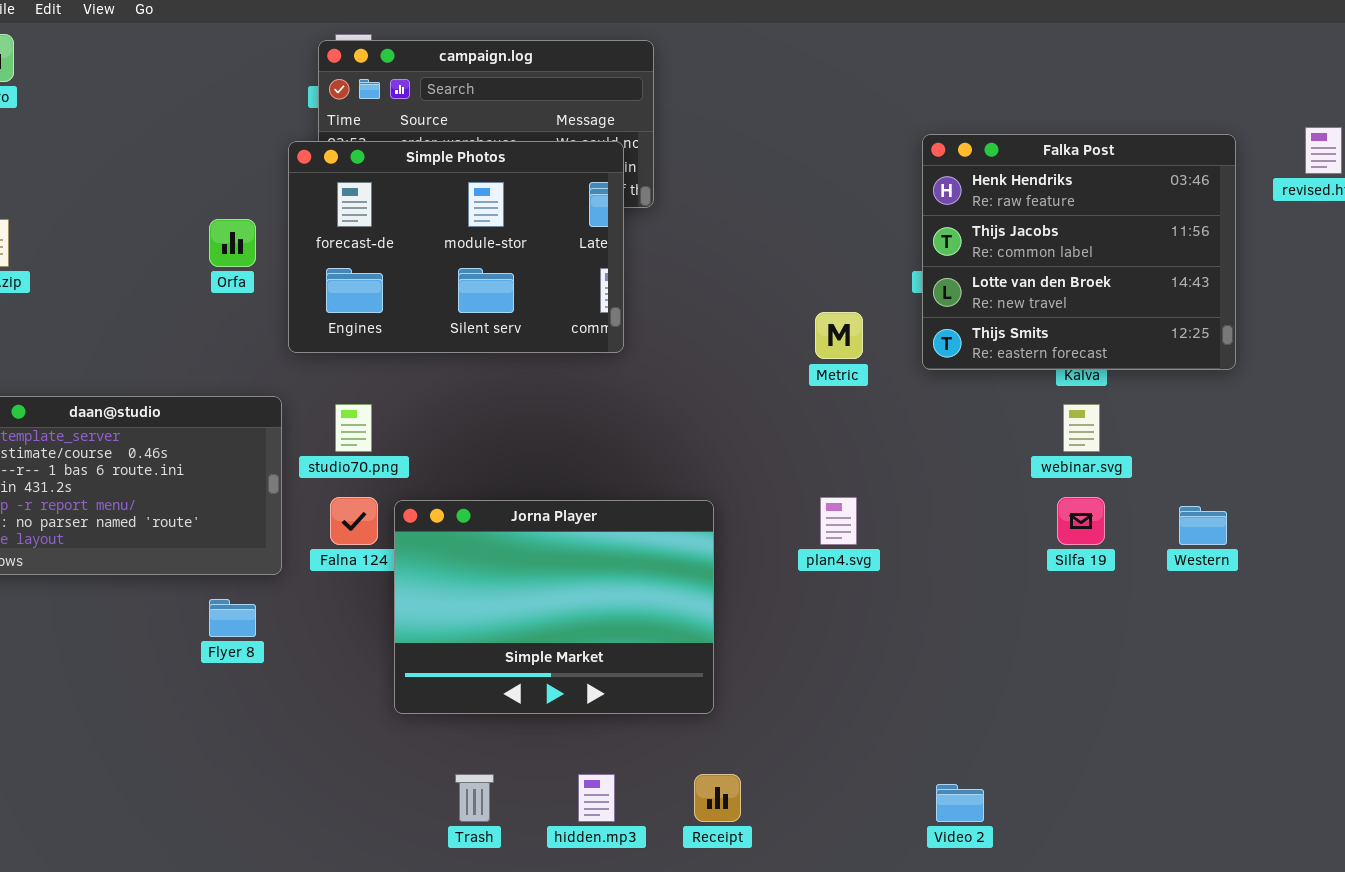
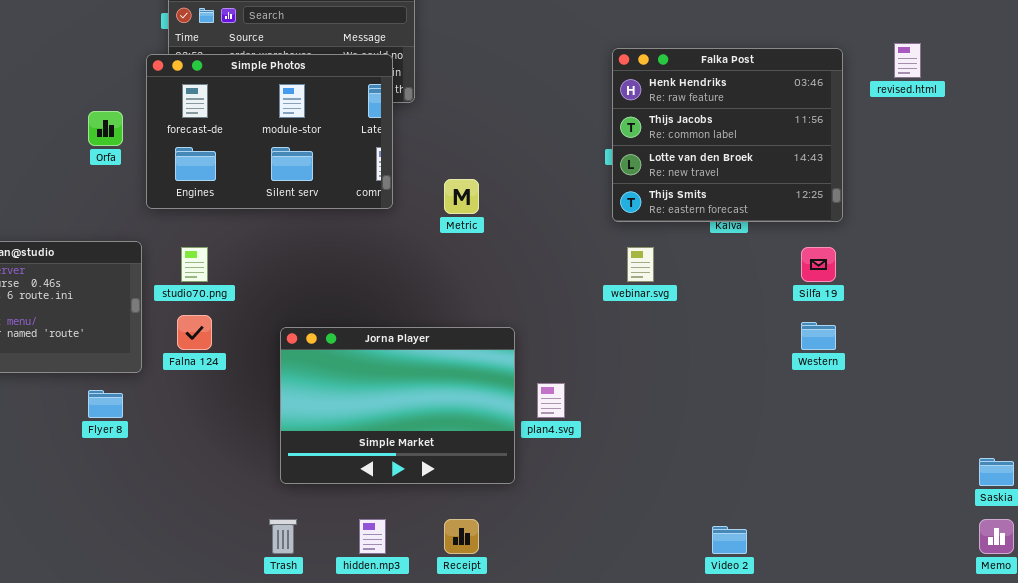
Metric: [815,312,863,359] -> [444,179,479,214], moved
webinar.svg: [1063,404,1100,452] -> [627,247,654,282], moved
plan4.svg: [820,497,857,545] -> [537,383,565,418], moved
Silfa 19: [1057,497,1105,545] -> [801,247,836,282], moved
Jorna Player: [394,500,714,714] -> [280,327,515,484], moved
Video 2: [936,784,984,822] -> [712,526,747,554], moved

